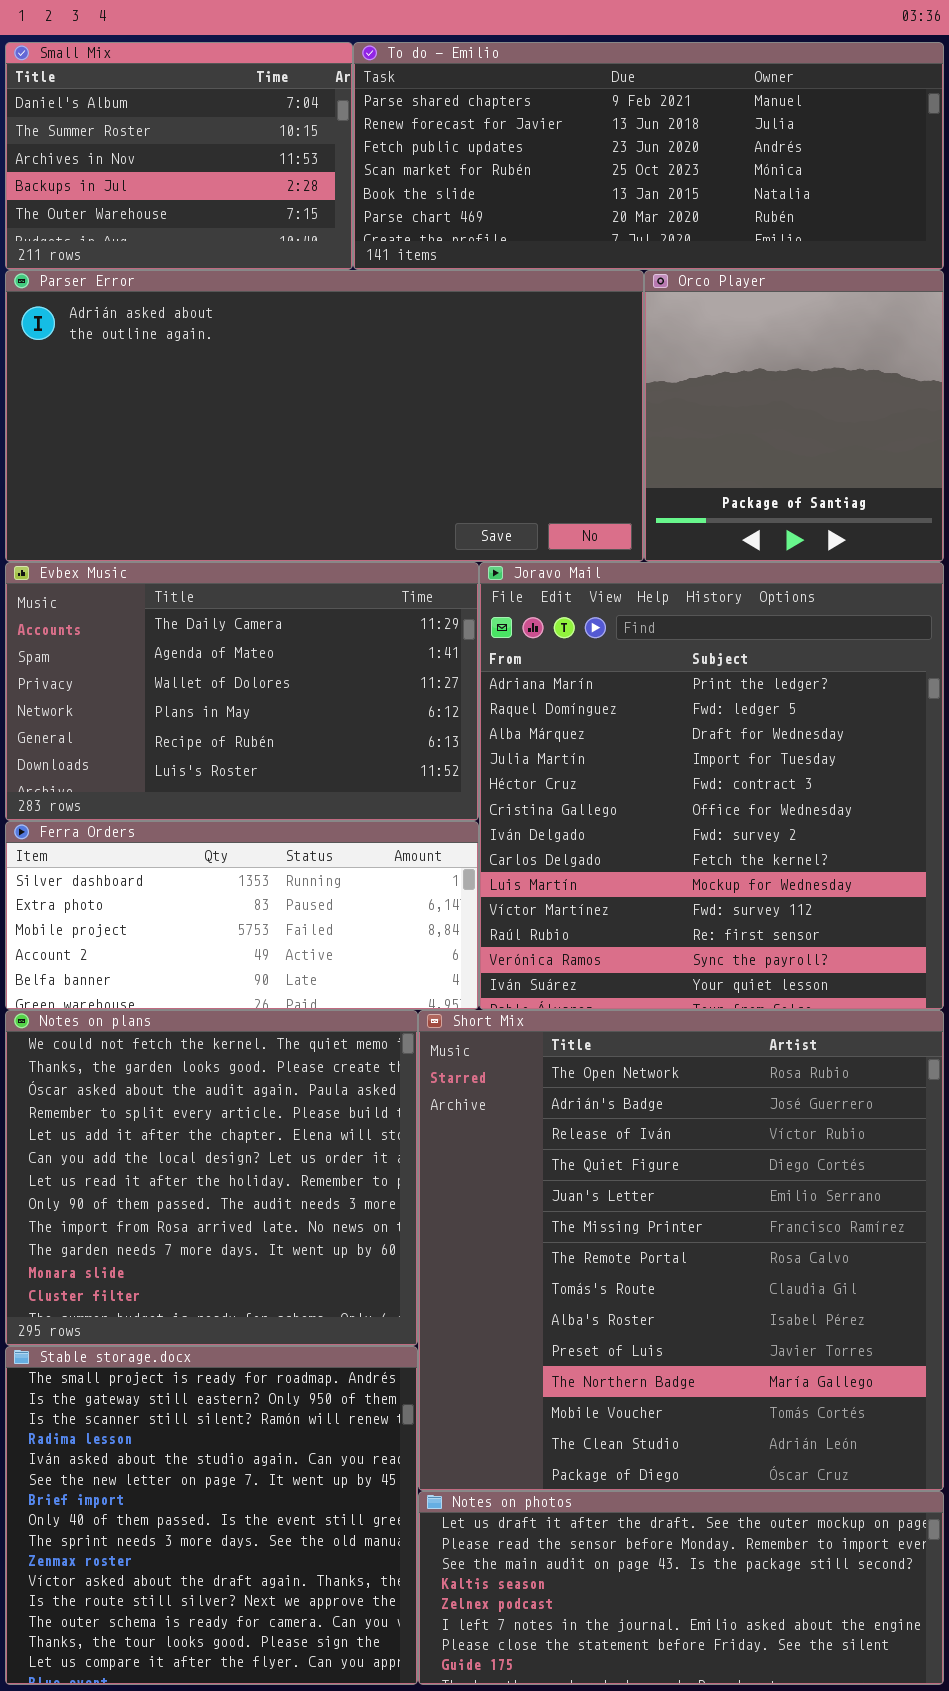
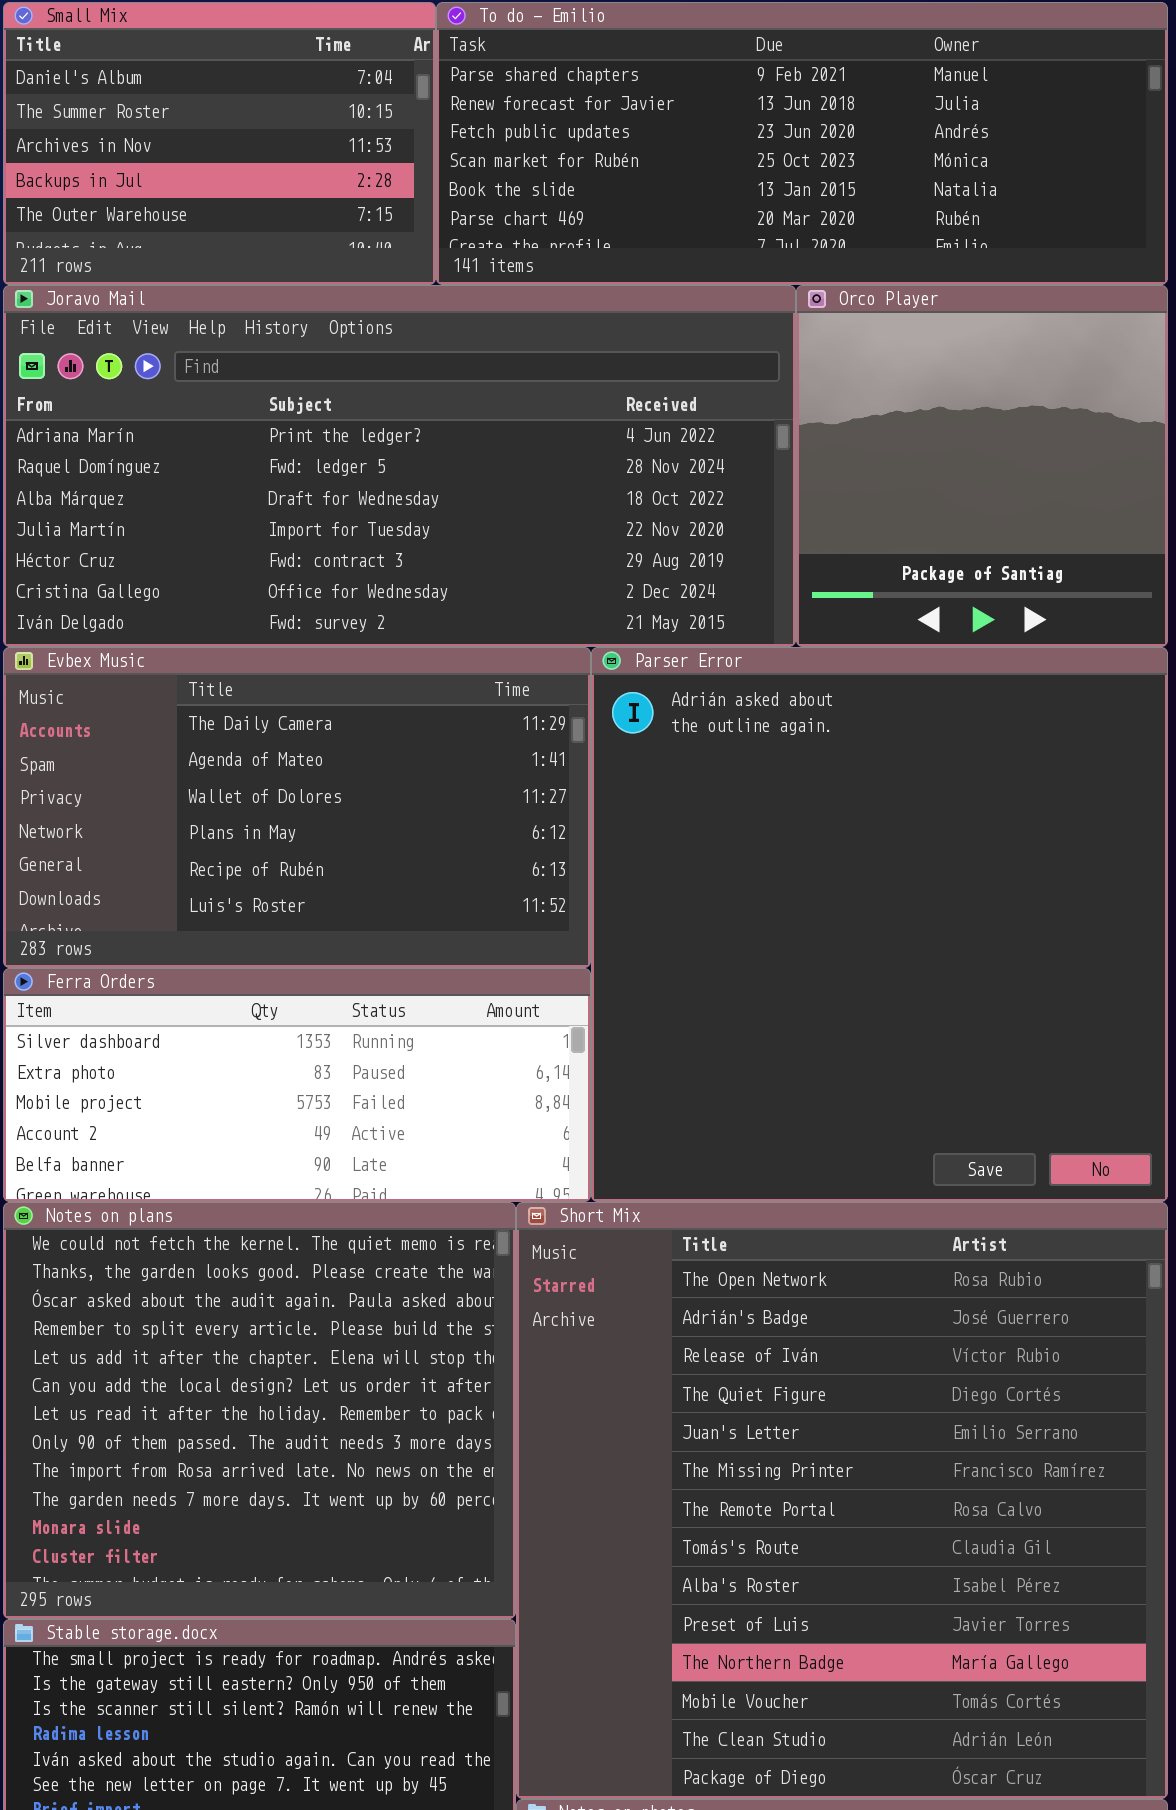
Parser Error: [5,270,644,562] -> [591,647,1168,1202], moved, resized
Joravo Mail: [479,562,944,1010] -> [3,285,796,647], moved, resized

